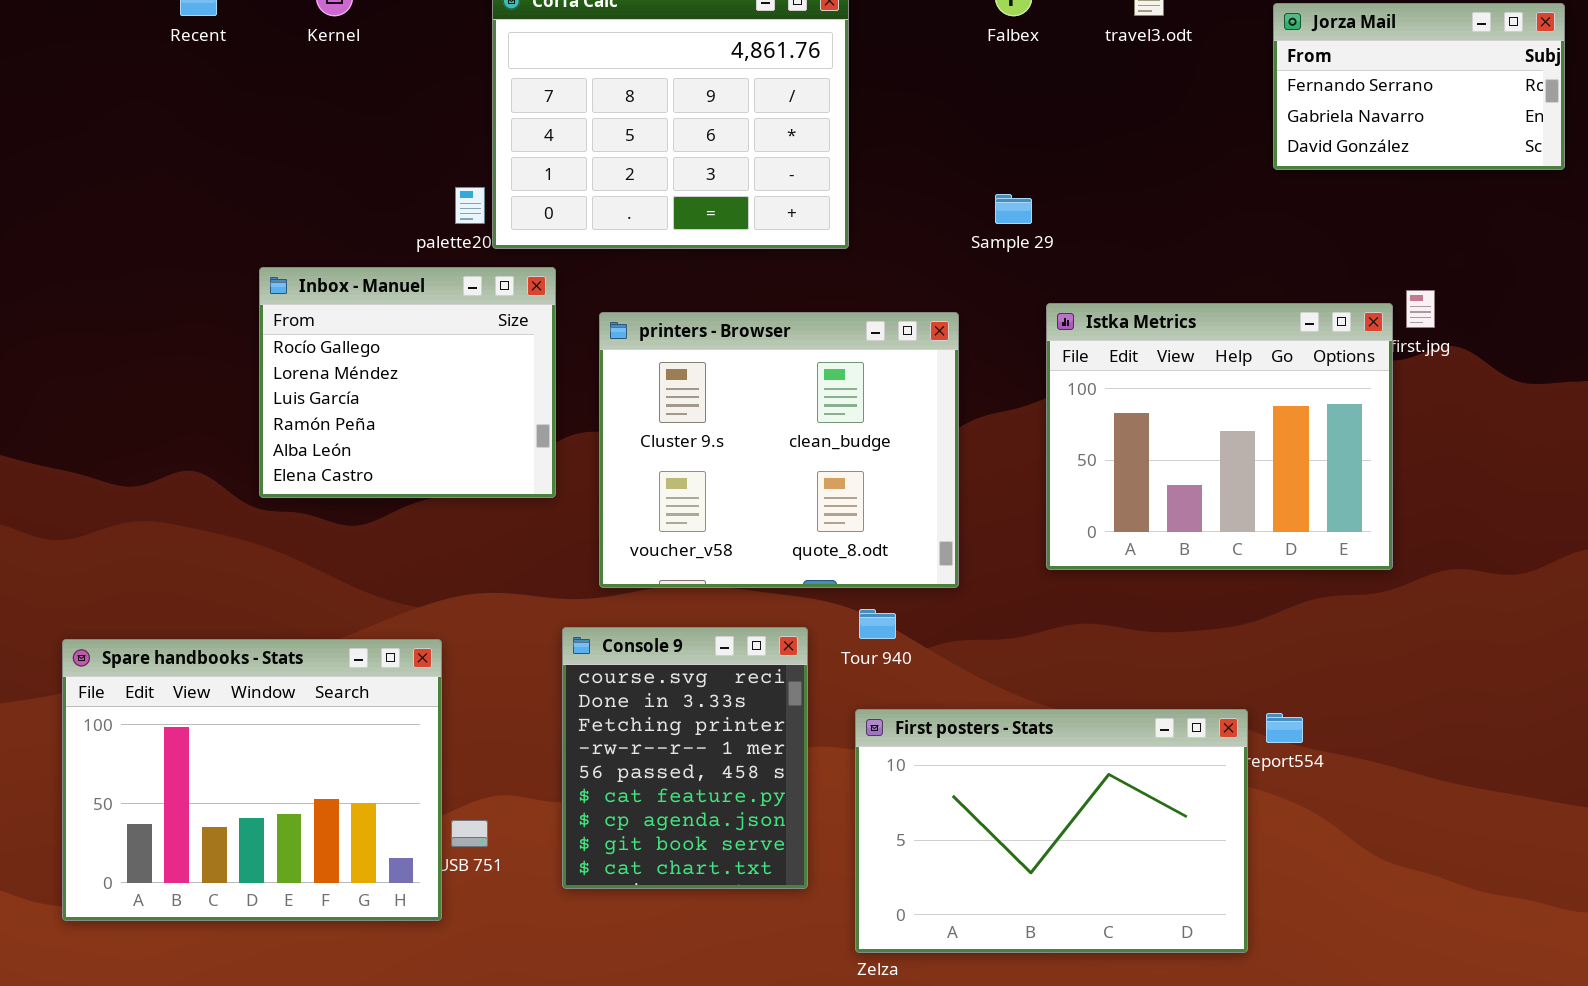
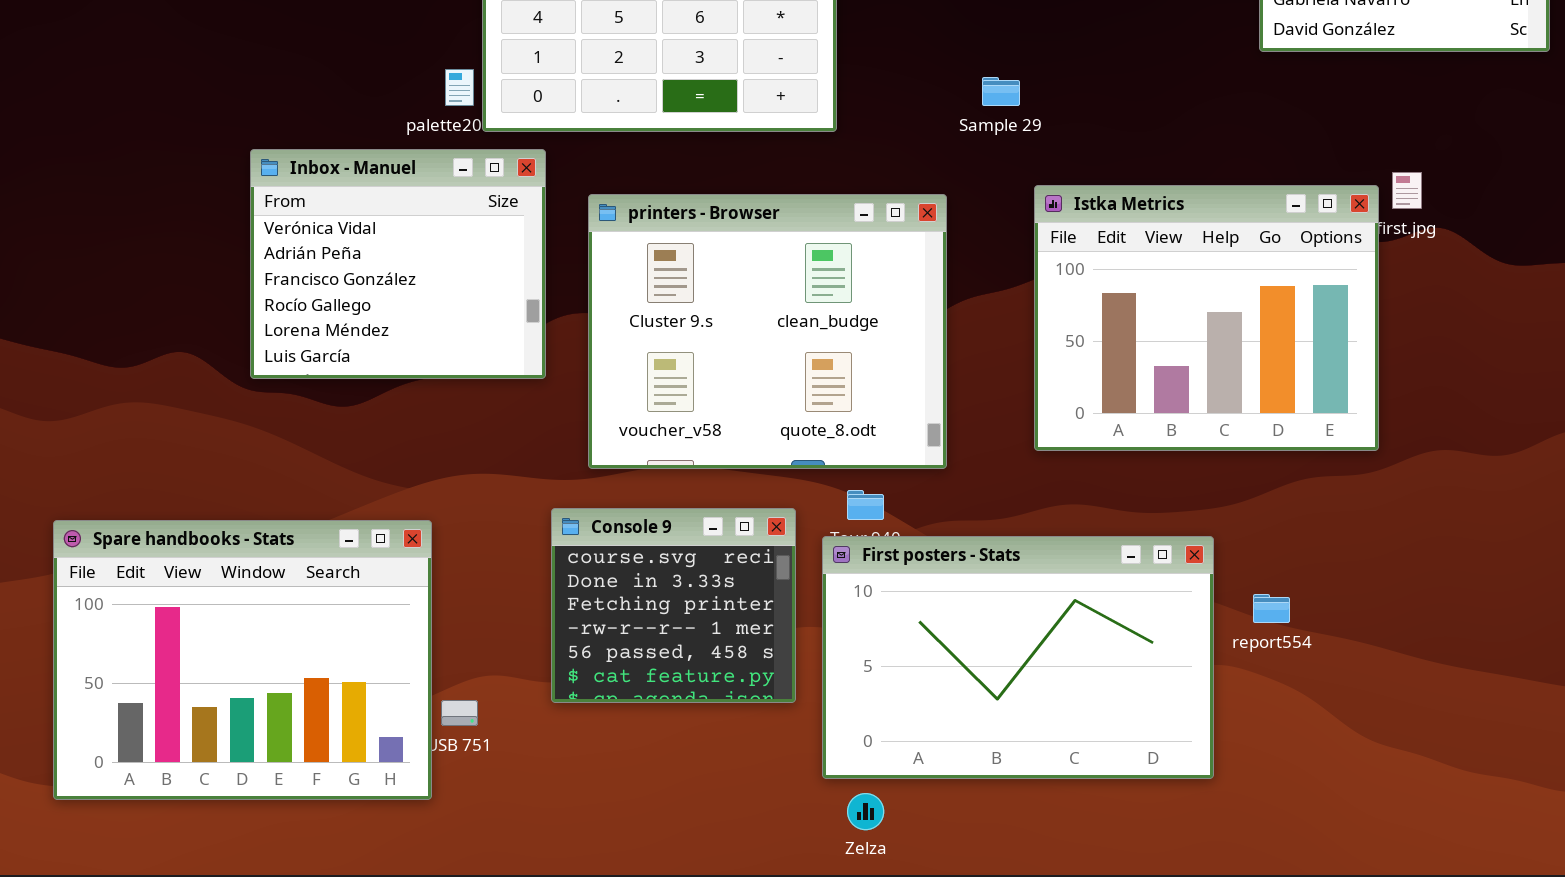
Inbox - Manuel: [259,267,556,498] -> [250,149,546,379], scrolled up 3 rows
Console 9: [562,627,808,889] -> [551,508,796,703], resized
First posters - Stats: [855,709,1248,953] -> [822,536,1214,779], moved

